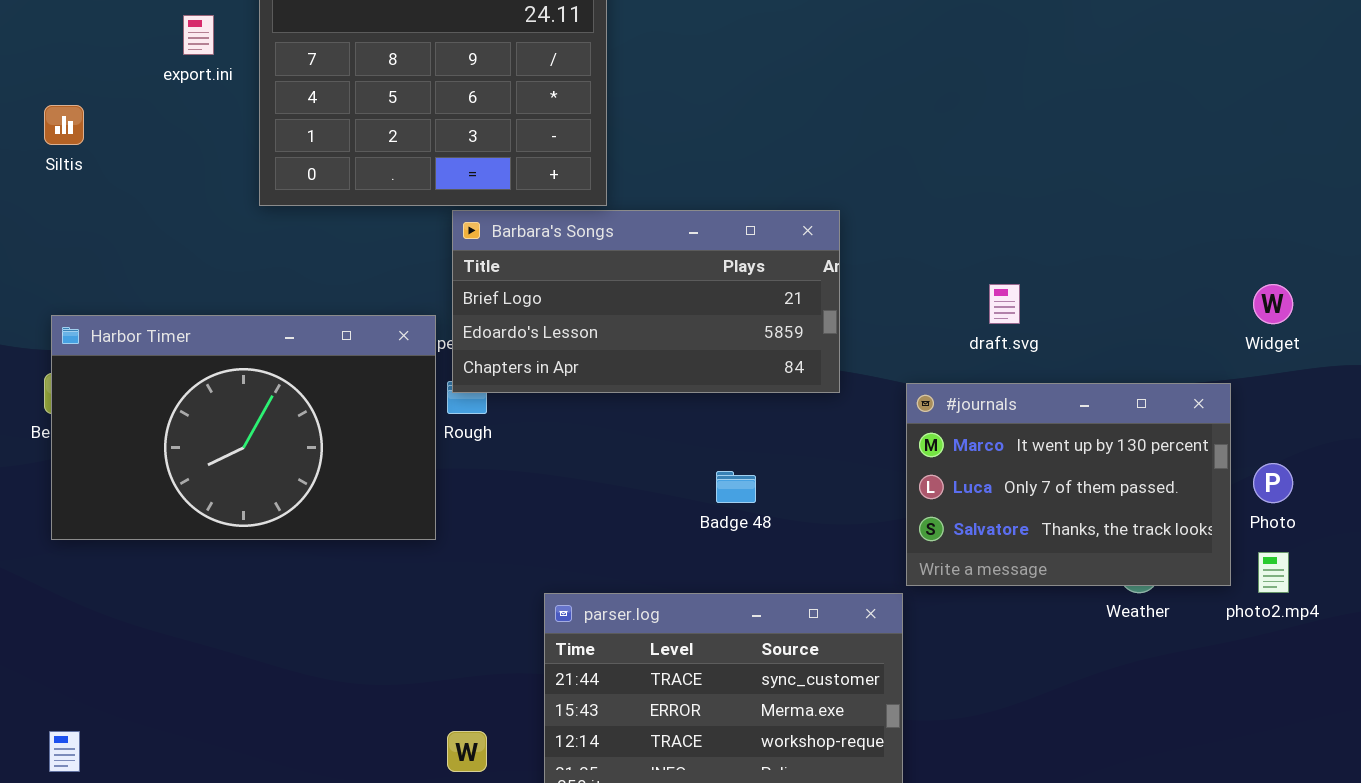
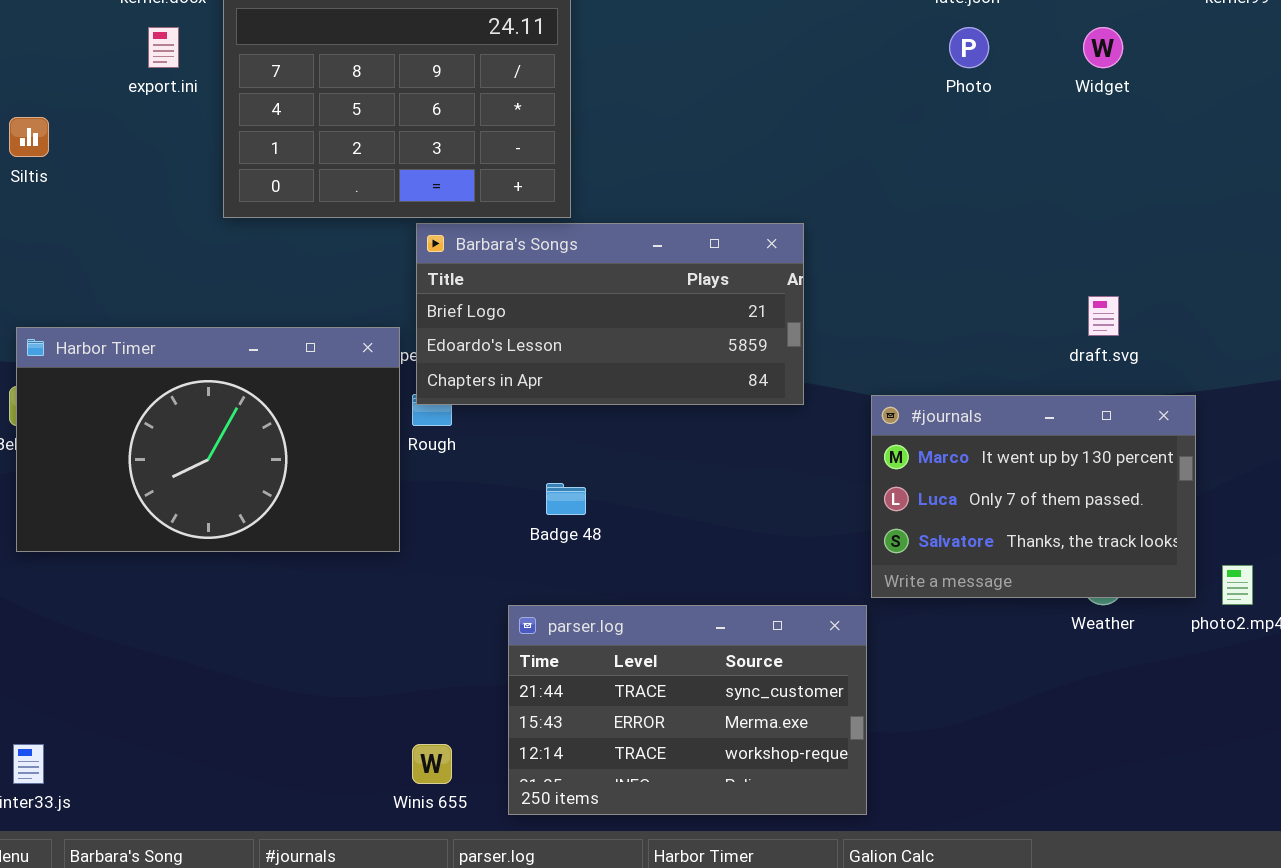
draft.svg: [989,284,1020,324] -> [1088,296,1119,336], moved
Widget: [1253,284,1293,324] -> [1083,27,1123,68], moved
Photo: [1253,463,1293,503] -> [949,27,989,68], moved
Badge 48: [716,471,756,503] -> [546,483,586,515], moved

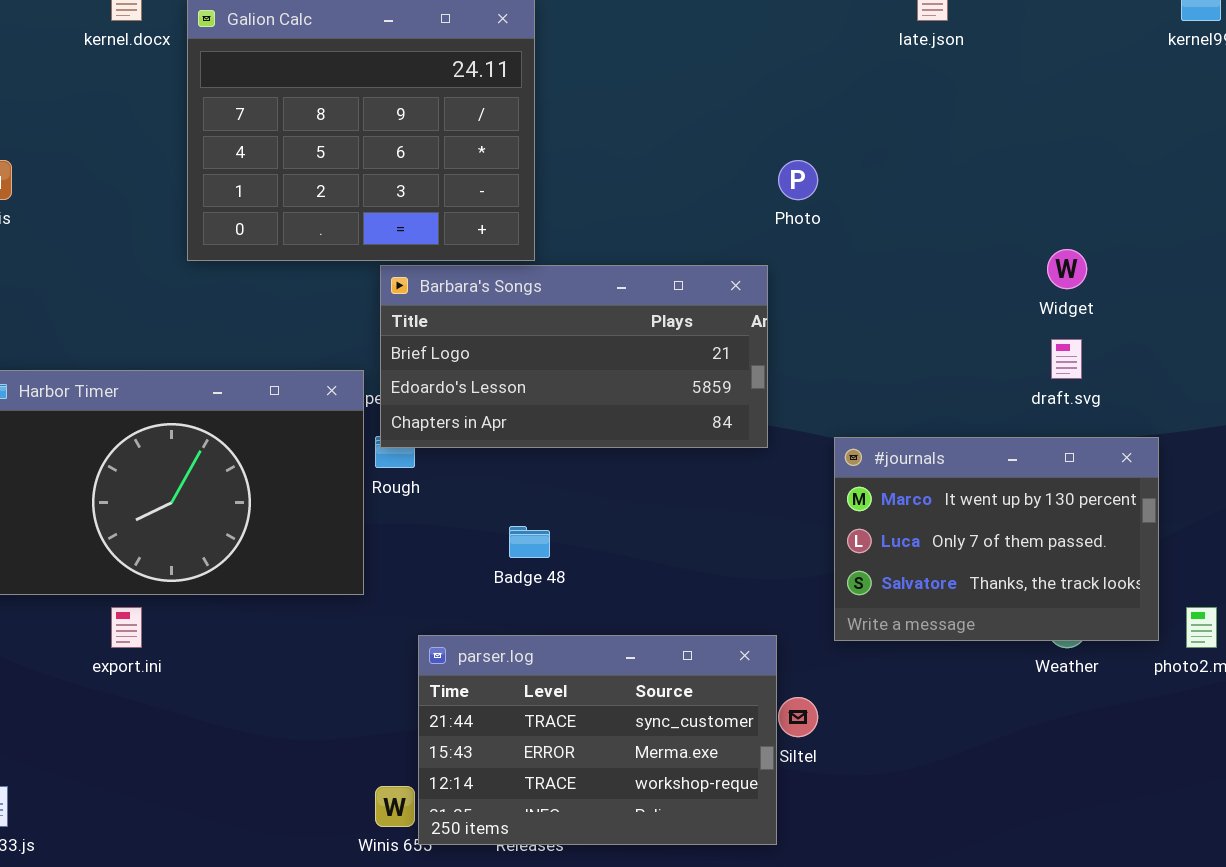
export.ini: [148,27,179,68] -> [111,607,142,648], moved
Photo: [949,27,989,68] -> [778,160,818,200], moved
Widget: [1083,27,1123,68] -> [1047,249,1087,289], moved
parser.log: [508,605,867,815] -> [418,635,777,845], moved

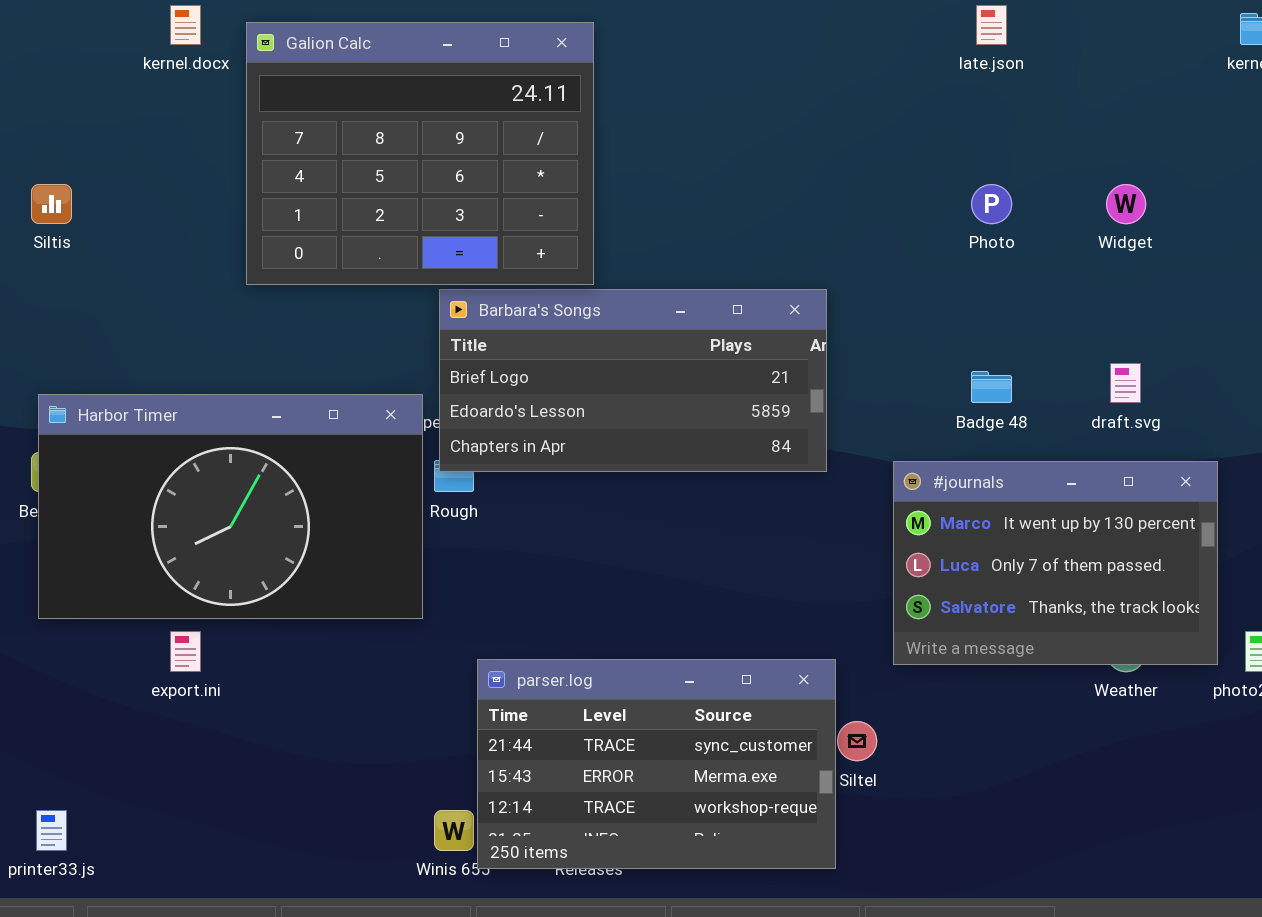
Photo: [778,160,818,200] -> [971,184,1012,224], moved
Widget: [1047,249,1087,289] -> [1106,184,1146,224], moved
Badge 48: [509,526,550,558] -> [971,371,1012,403], moved

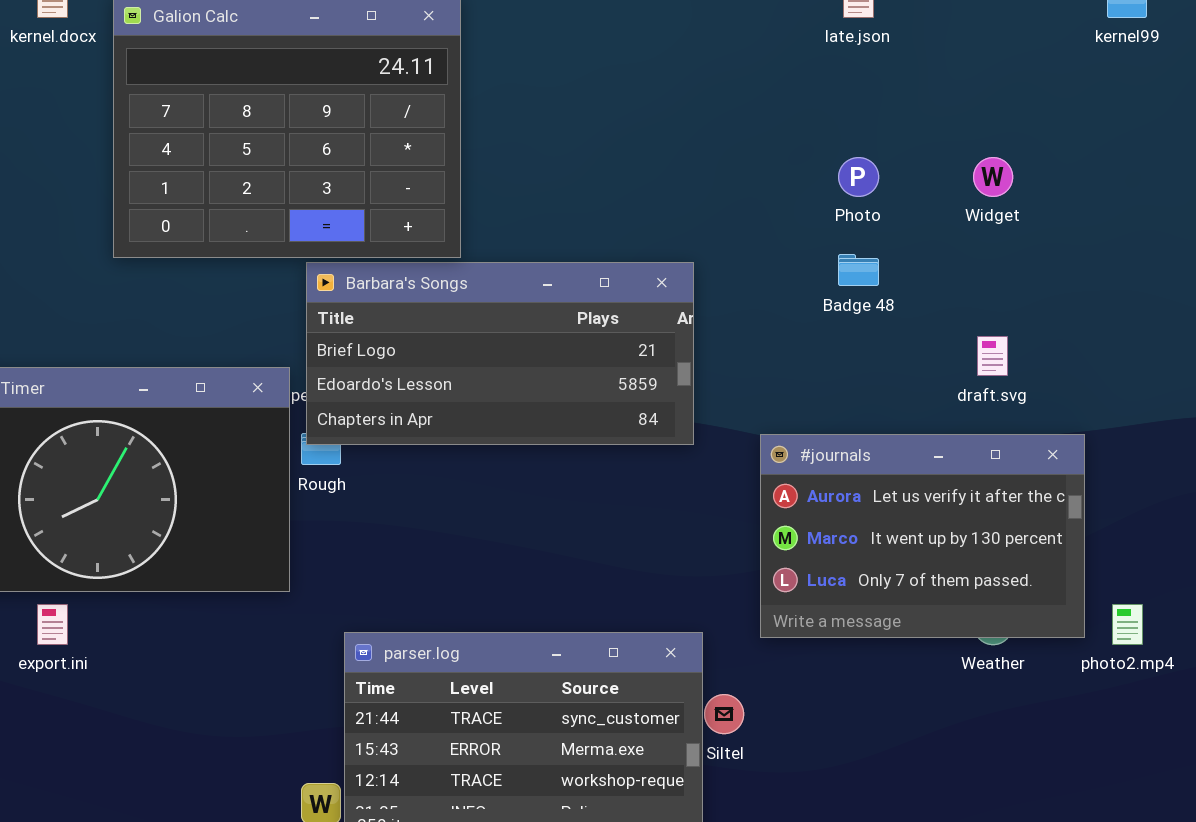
Badge 48: [971,371,1012,403] -> [838,254,879,286], moved
#journals: [893,461,1218,665] -> [760,434,1085,638], scrolled up 1 row

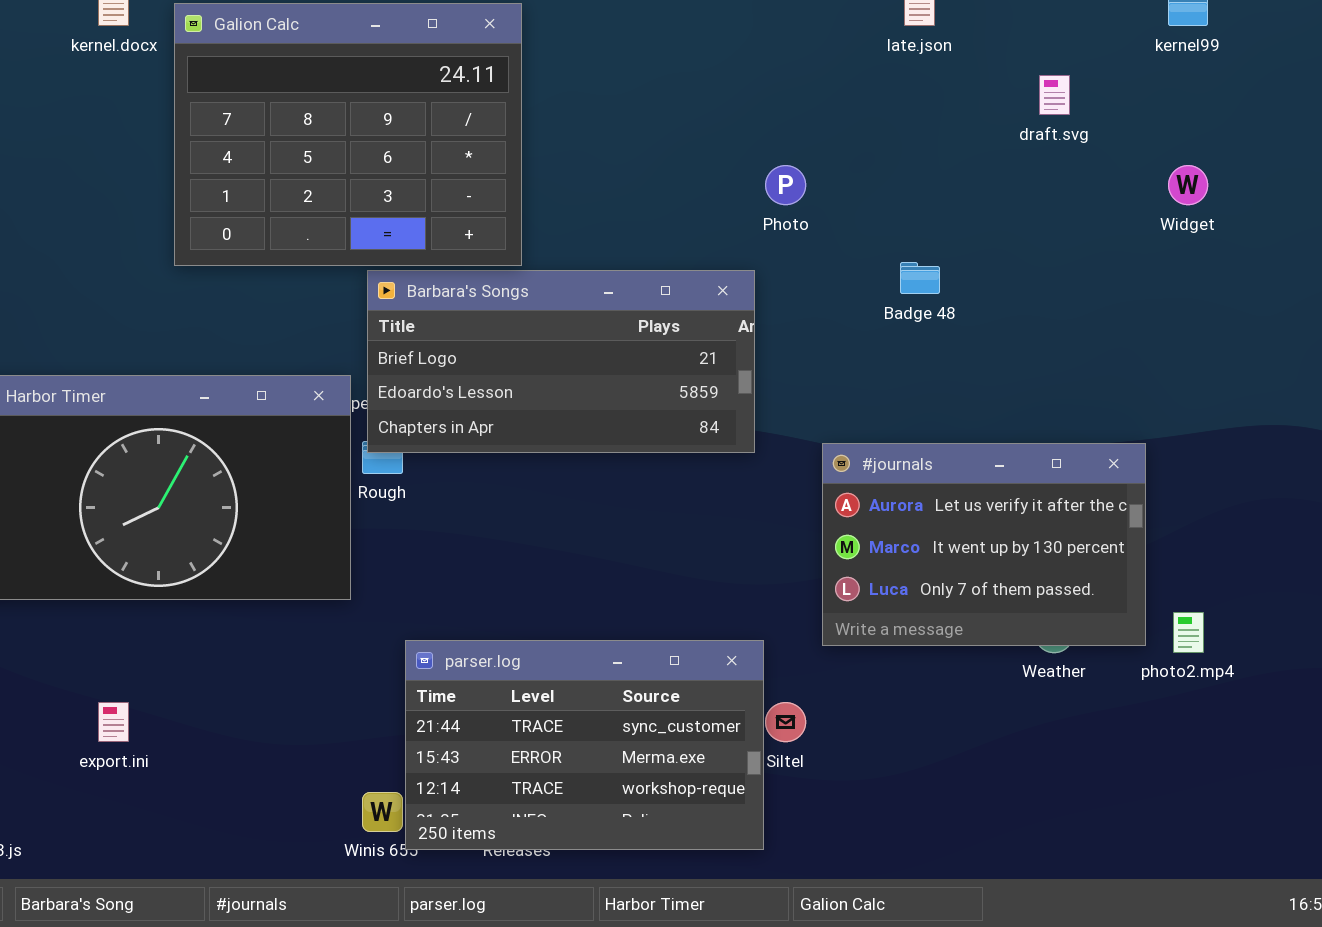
Photo: [838,157,879,197] -> [765,165,806,205], moved
Widget: [973,157,1013,197] -> [1168,165,1208,205], moved
draft.svg: [977,336,1008,376] -> [1039,75,1070,115], moved
export.ini: [37,604,68,645] -> [98,702,129,742], moved

